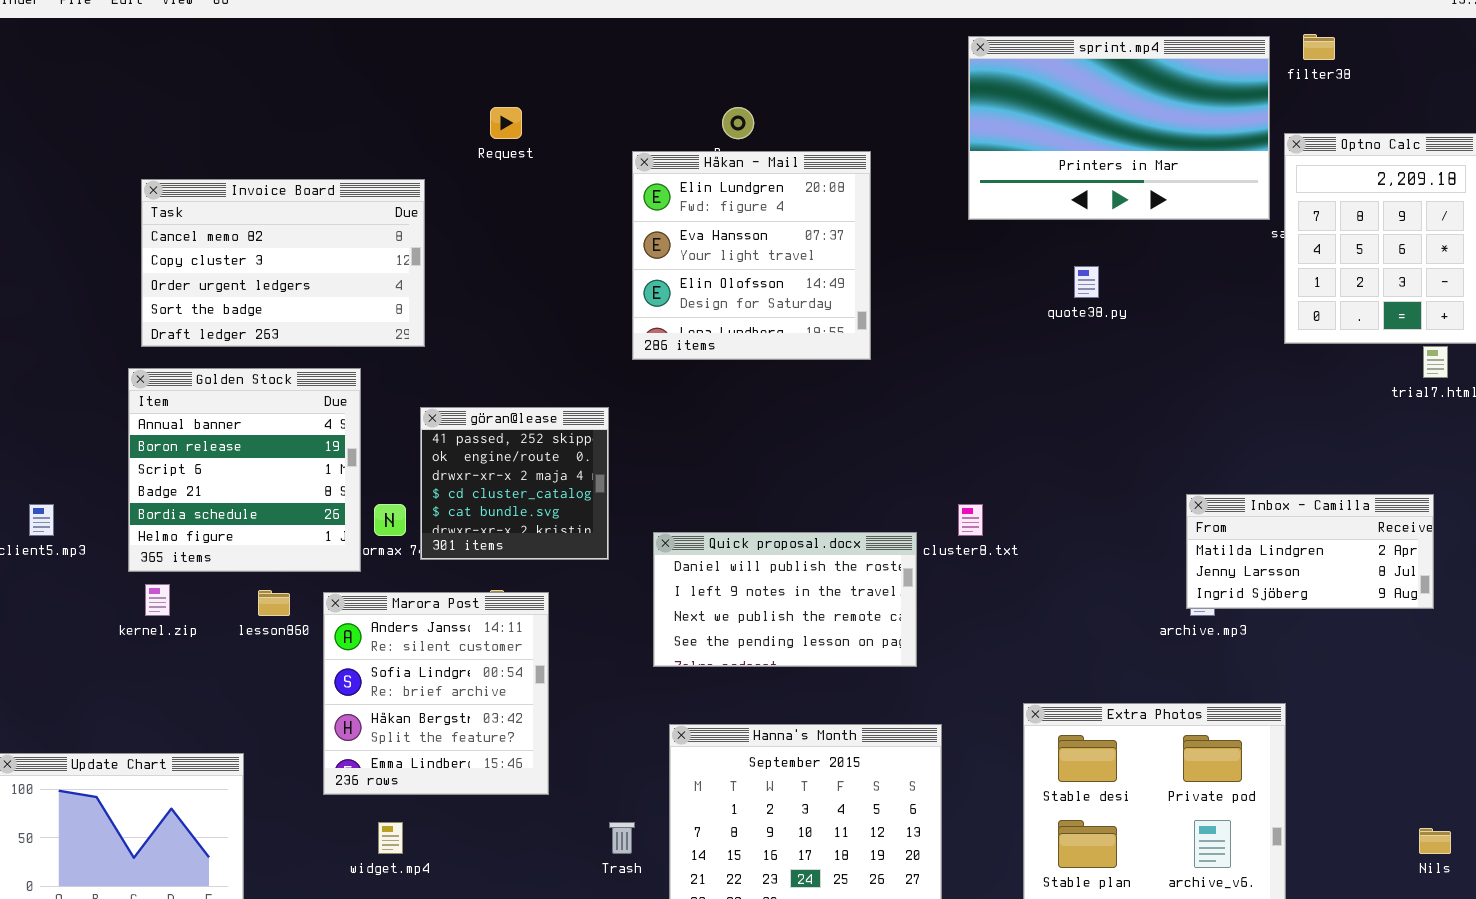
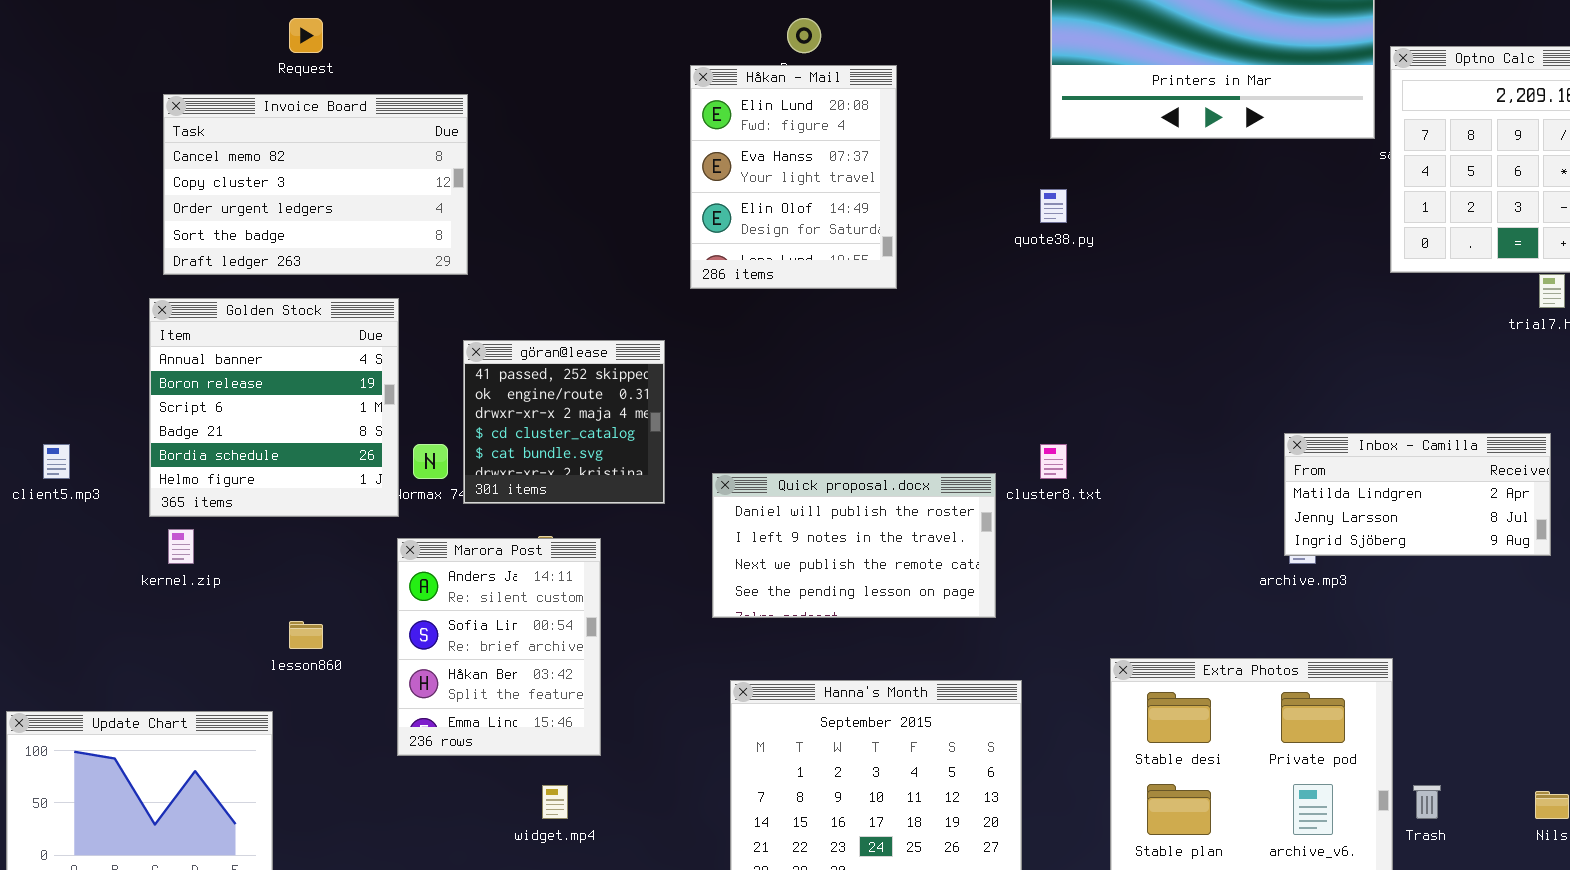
Request: [490,107,522,139] -> [289,18,323,53], moved
Håkan - Mail: [632,151,871,360] -> [690,65,897,289], resized
quote38.py: [1074,266,1099,298] -> [1040,189,1067,223], moved
lesson860: [258,590,290,616] -> [289,621,323,649], moved
Marora Post: [323,592,549,795] -> [397,538,601,756], resized
widget.mp4: [378,822,403,854] -> [542,785,568,819], moved
Trash: [609,822,635,854] -> [1413,785,1441,819], moved

